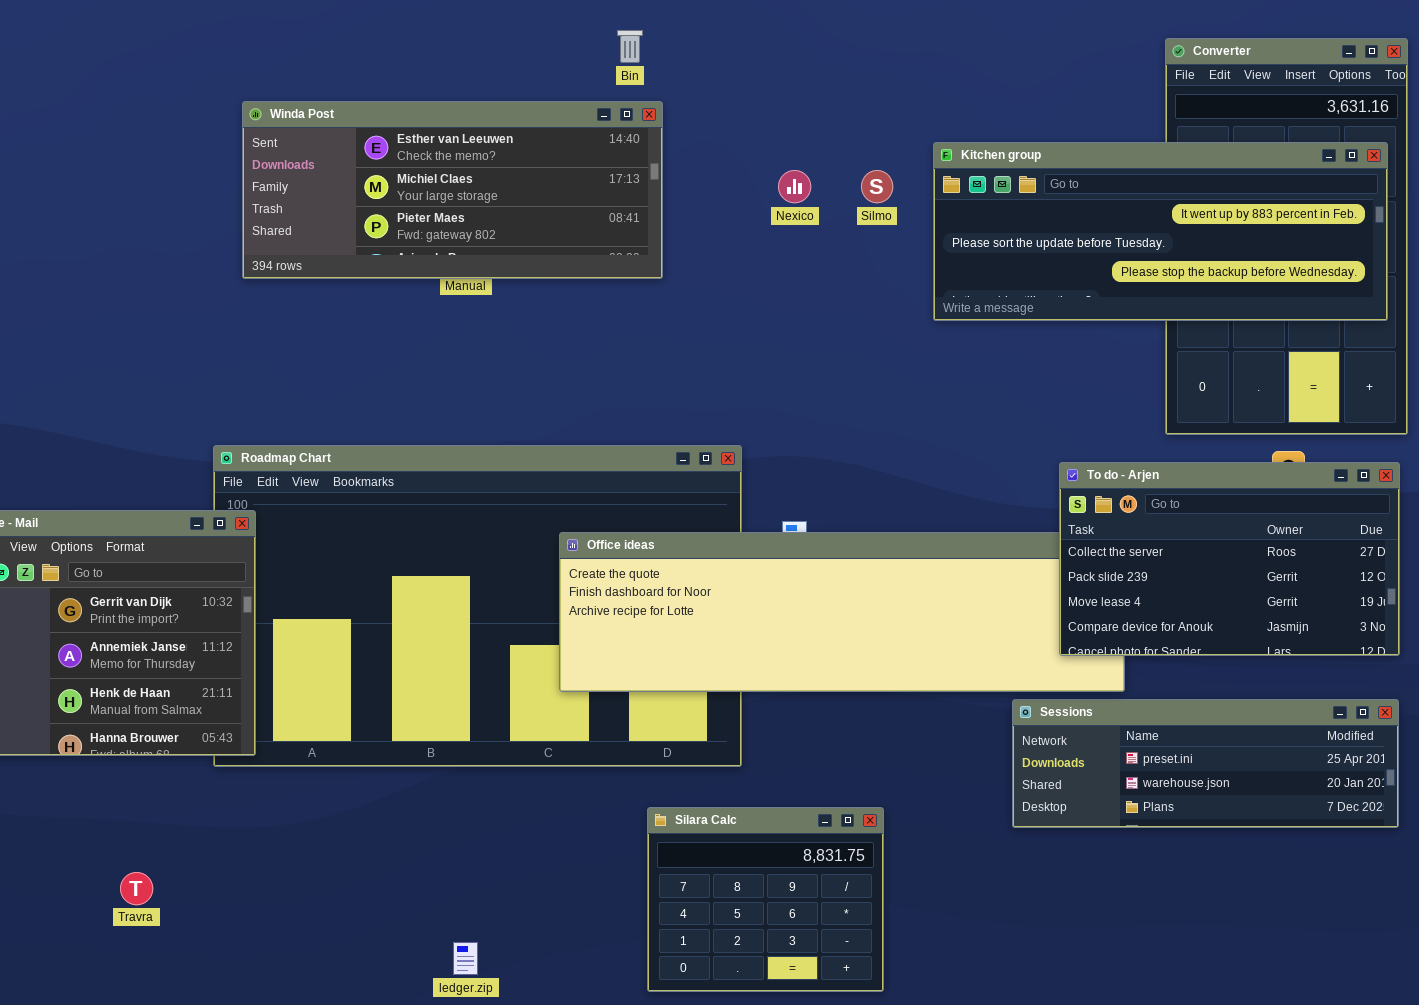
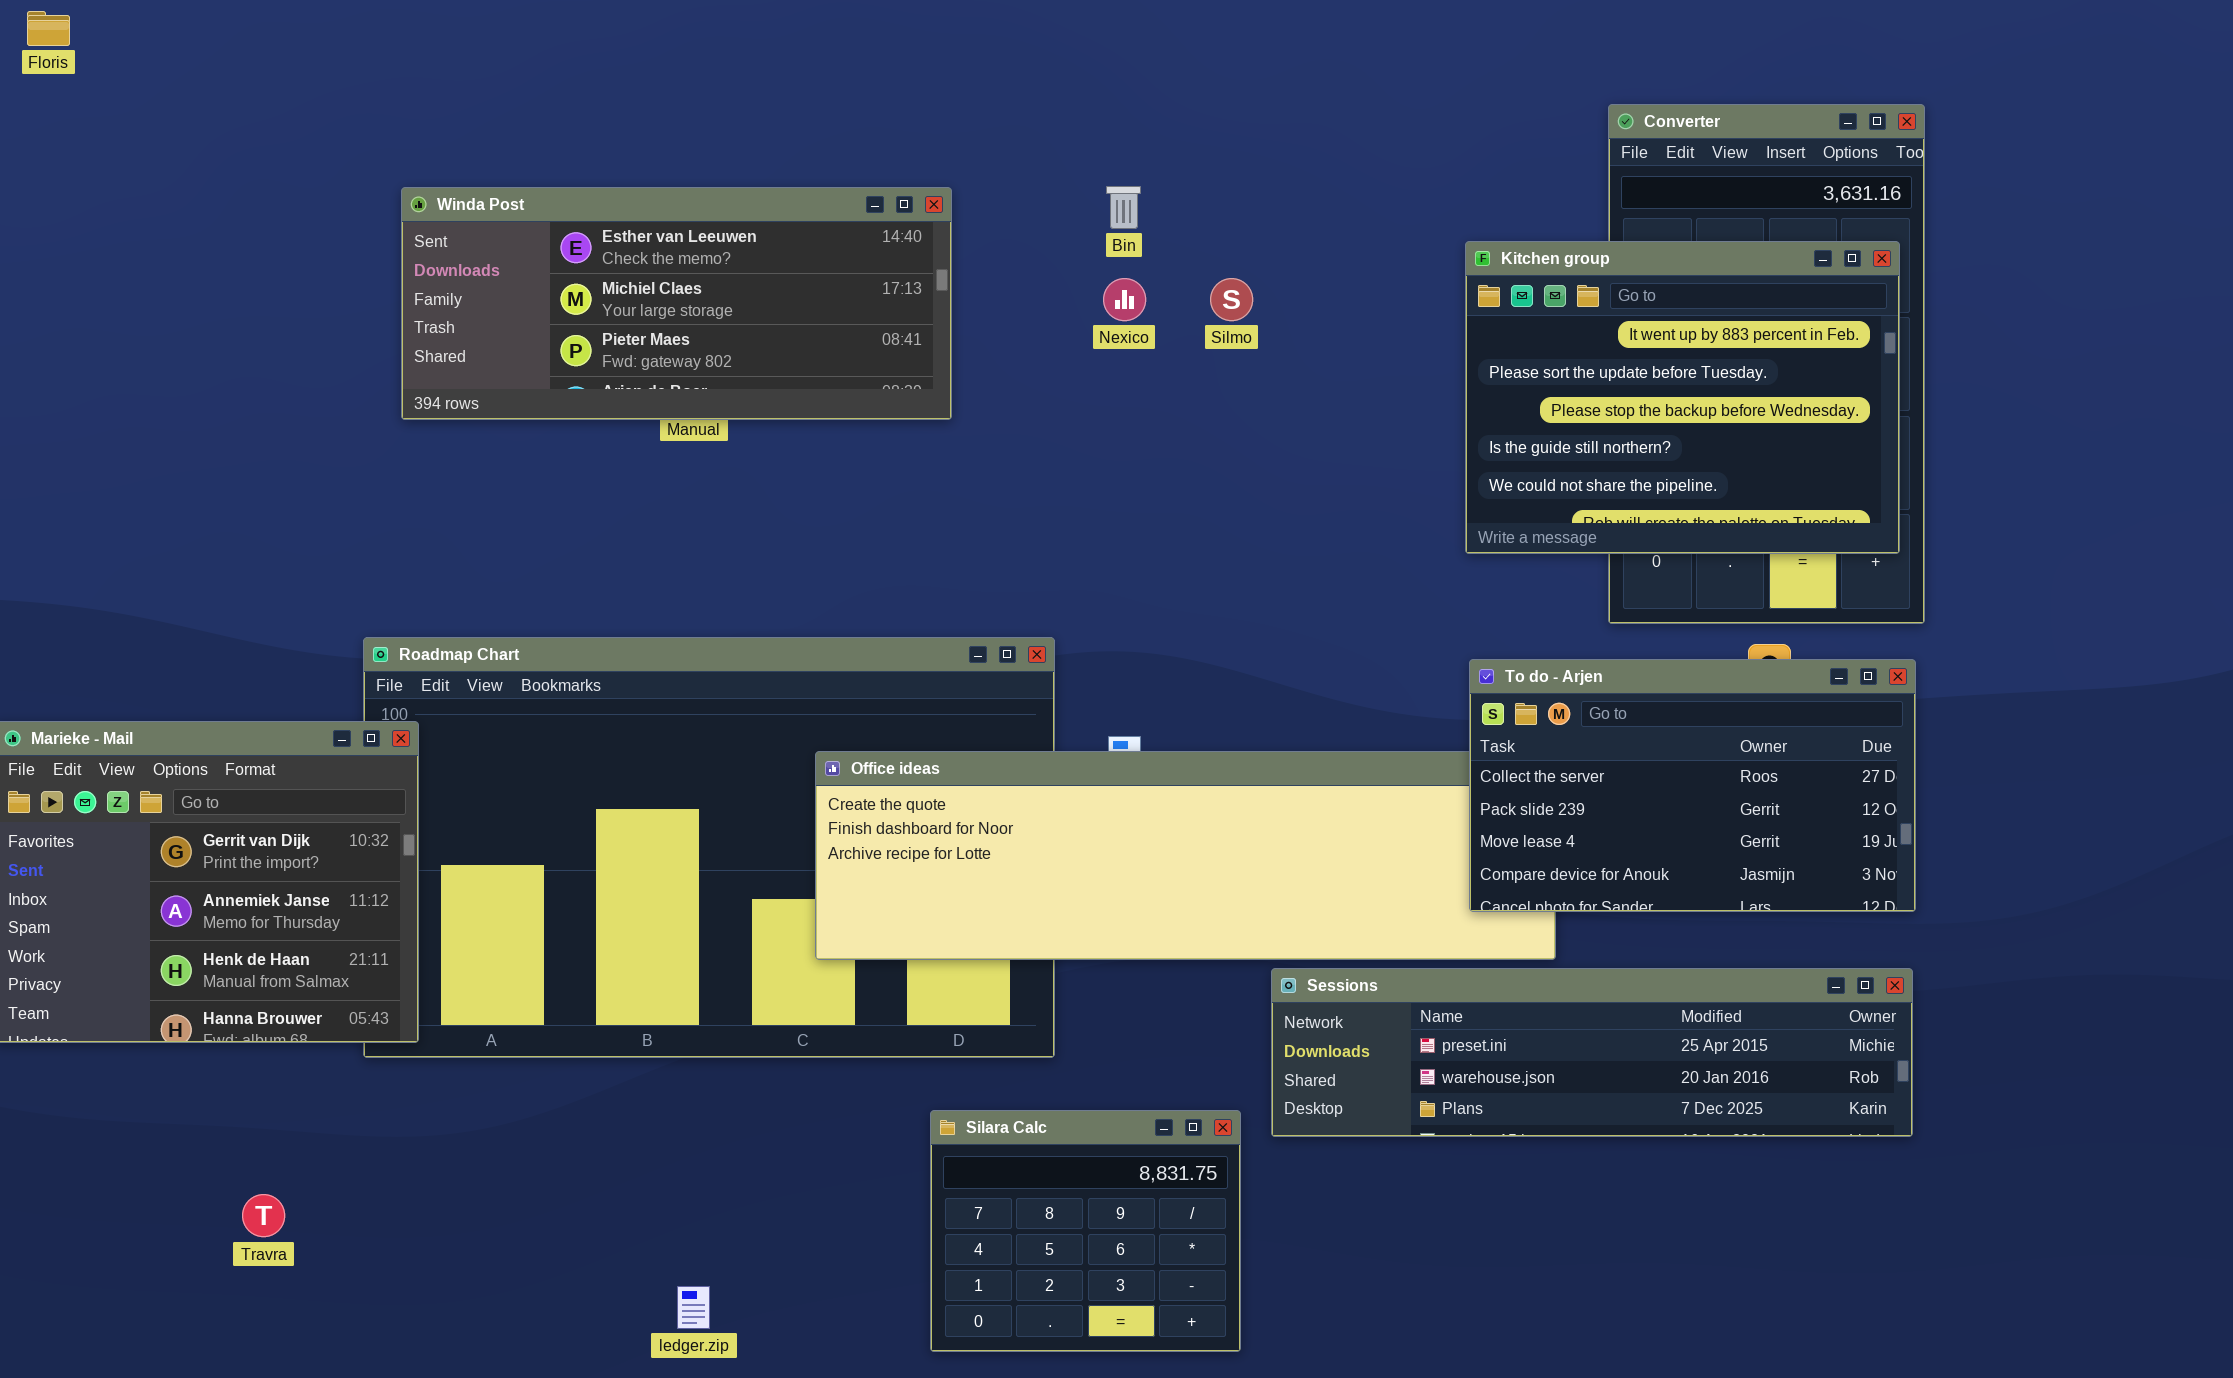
Bin: [617,30,643,63] -> [1106,186,1141,229], moved
Kitchen group: [933,142,1388,321] -> [1465,241,1900,554], resized
Sessions: [1012,699,1399,828] -> [1271,968,1913,1137], resized

